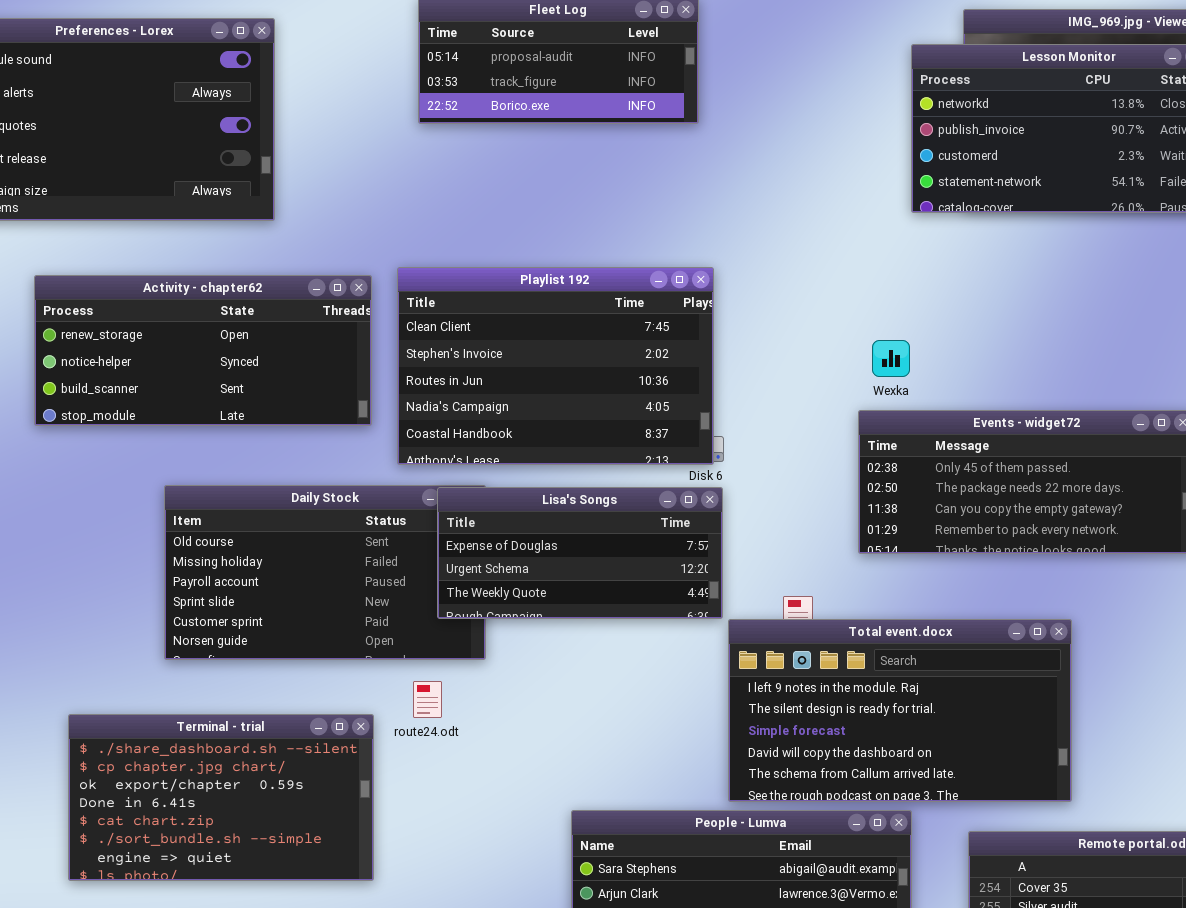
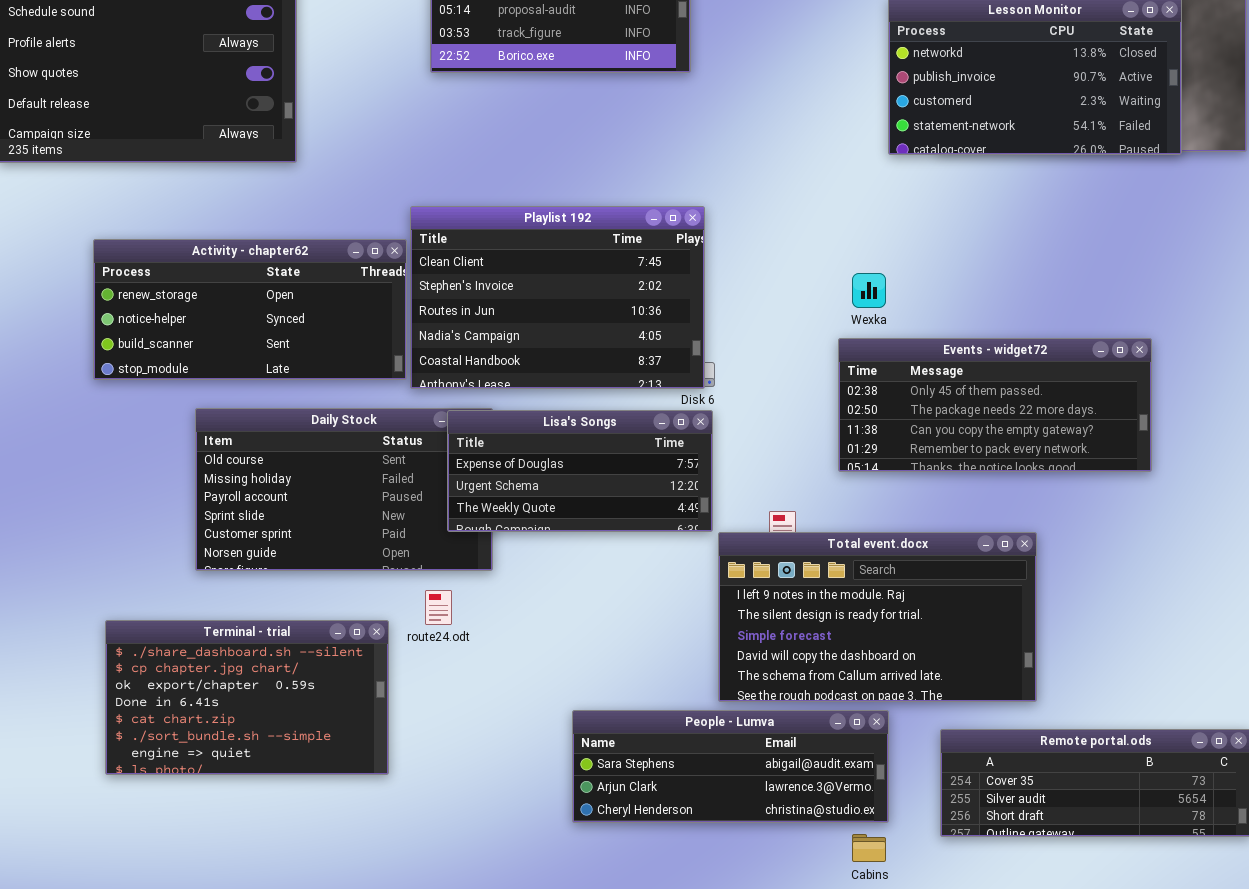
Activity - chapter62: [34,275,372,426] -> [93,239,407,380], moved

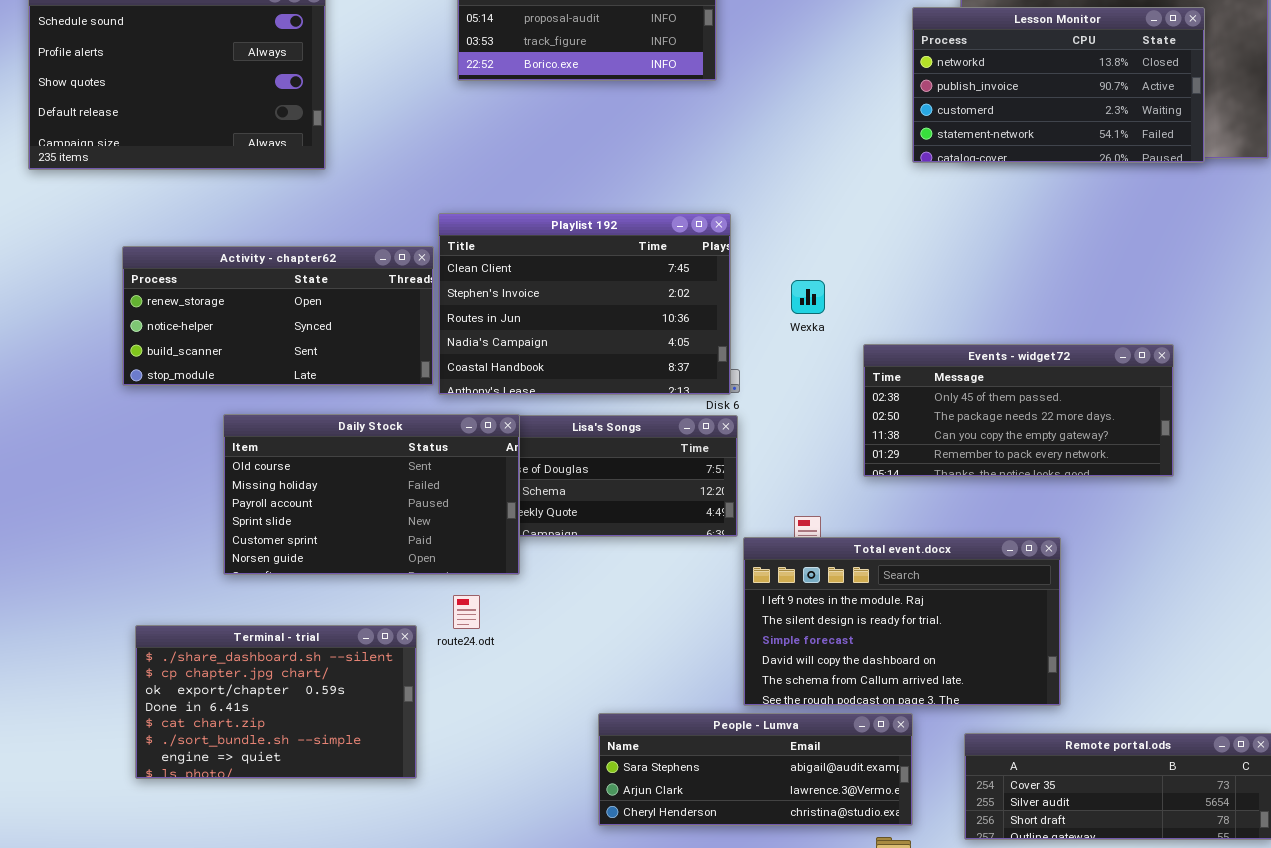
Wexka: [852,273,886,308] -> [791,280,825,314], moved
Daily Stock: [195,408,493,571] -> [223,414,520,575], raised

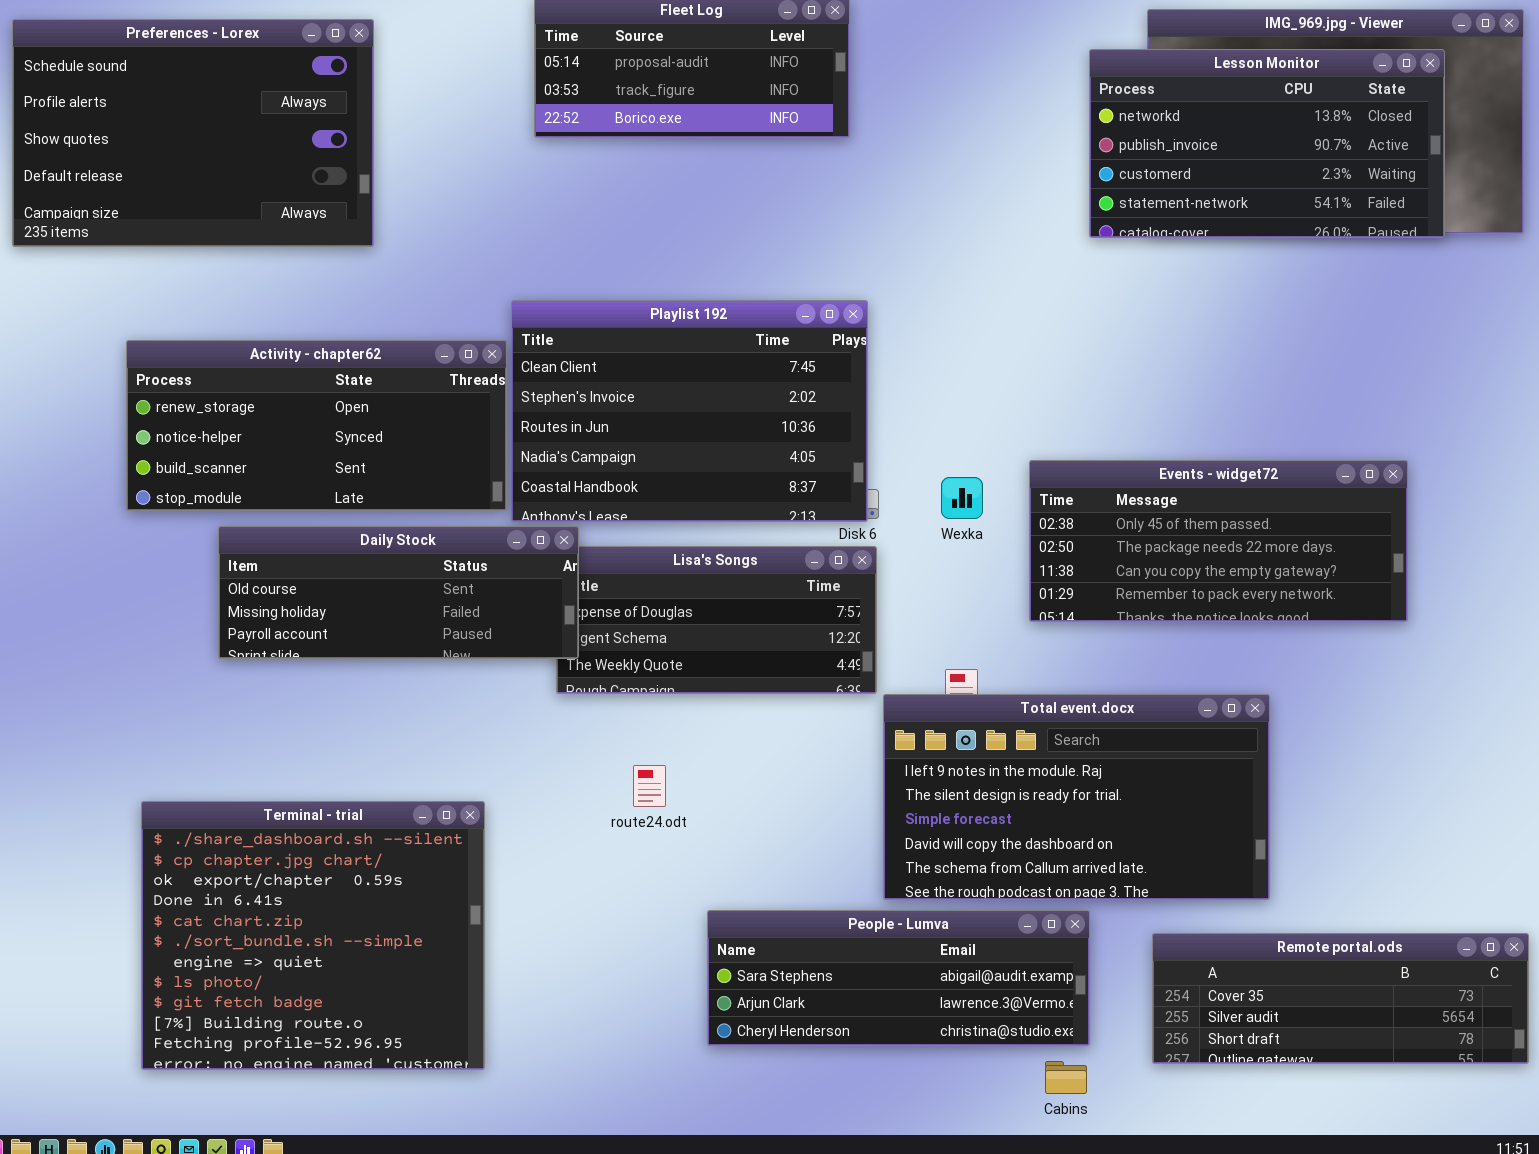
Wexka: [791,280,825,314] -> [941,477,983,519], moved
Daily Stock: [223,414,520,575] -> [218,526,579,659], moved, resized
route24.odt: [453,595,480,629] -> [633,765,666,807], moved
Terminal - trial: [135,625,417,779] -> [141,801,485,1070], resized

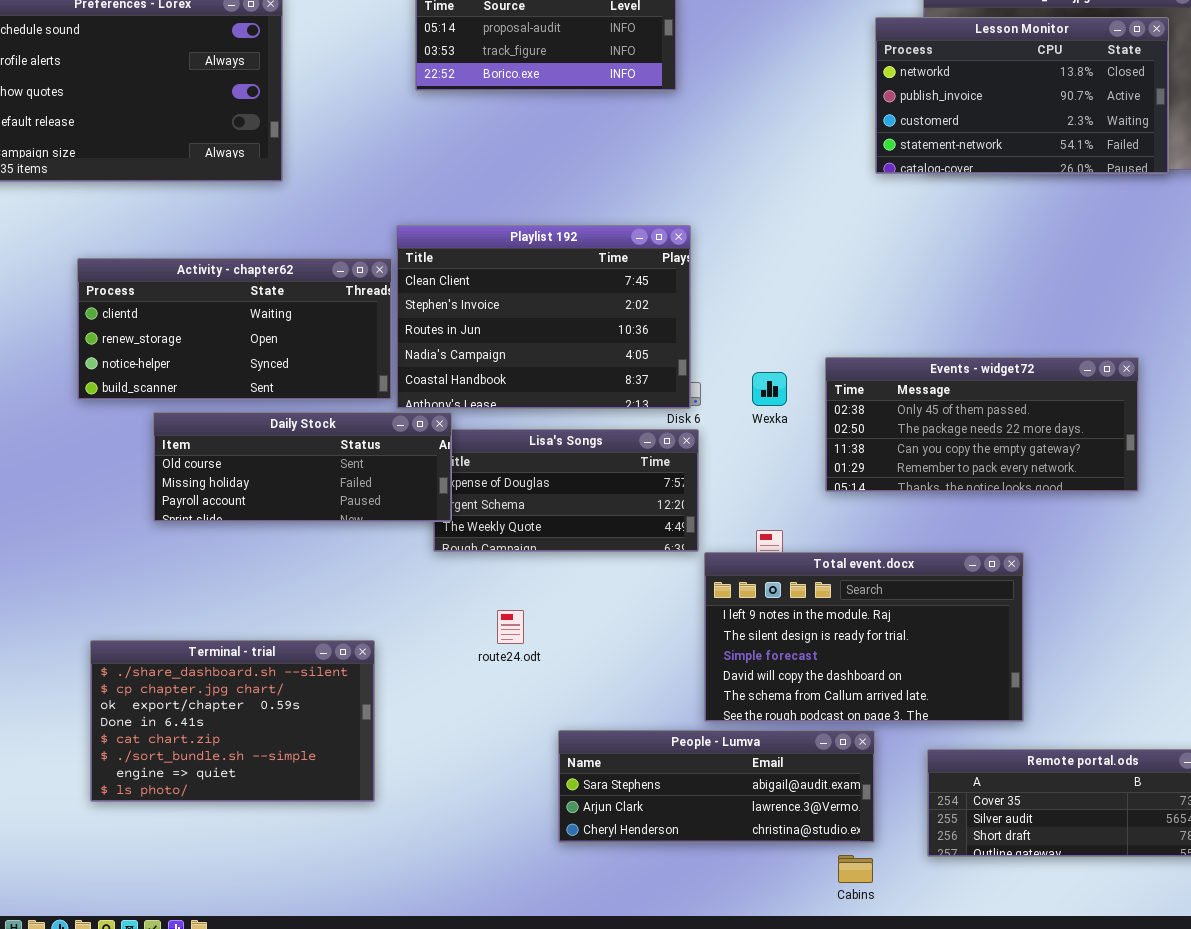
Activity - chapter62: [126,340,507,511] -> [77,258,392,400], scrolled up 1 row
Terminal - trial: [141,801,485,1070] -> [90,640,375,802], resized

